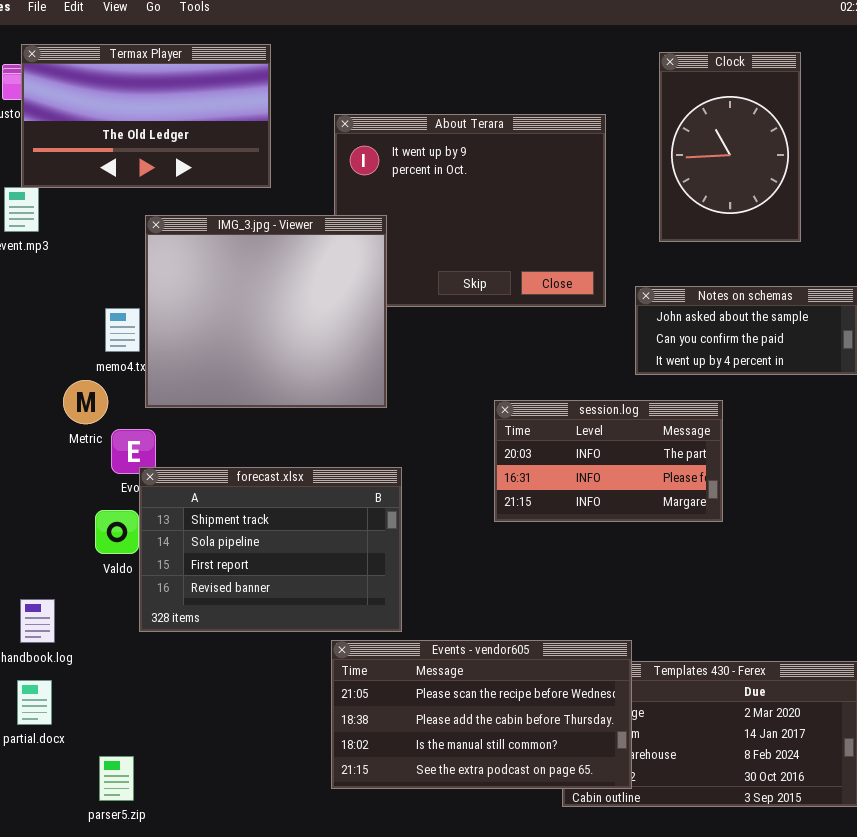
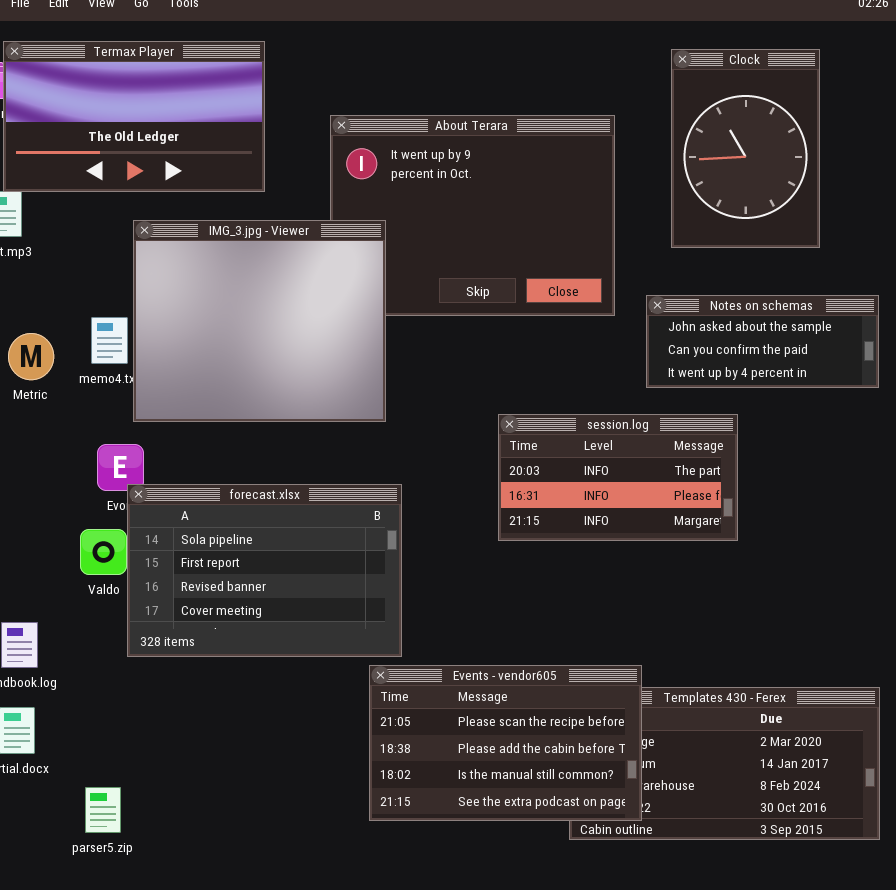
Metric: [63,380,108,424] -> [8,333,54,380], moved
forecast.xlsx: [139,467,402,632] -> [127,484,402,657], scrolled down 1 row
Events - vendor605: [331,640,632,789] -> [369,665,642,821], resized

